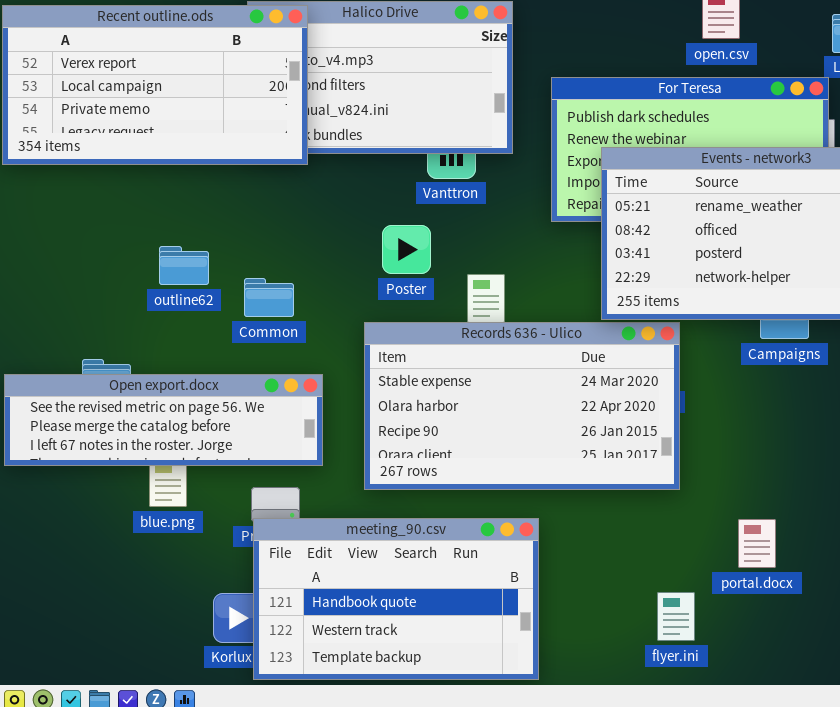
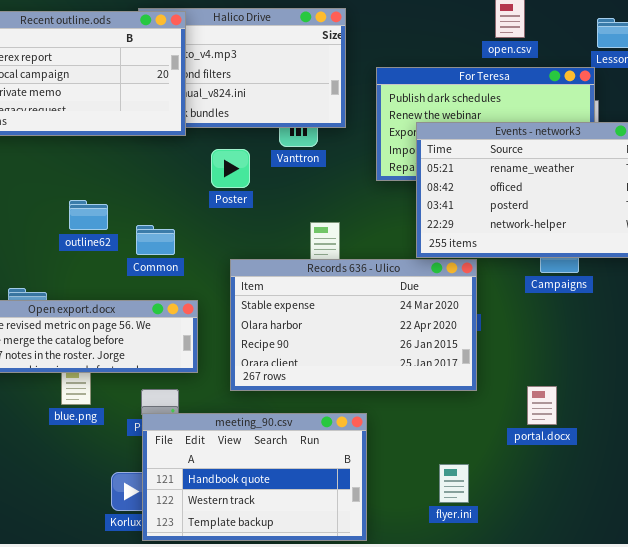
Poster: [382,225,431,274] -> [211,149,250,188], moved
portal.docx: [738,519,776,568] -> [527,386,557,425], moved
flyer.ini: [657,592,695,641] -> [439,464,469,503], moved

